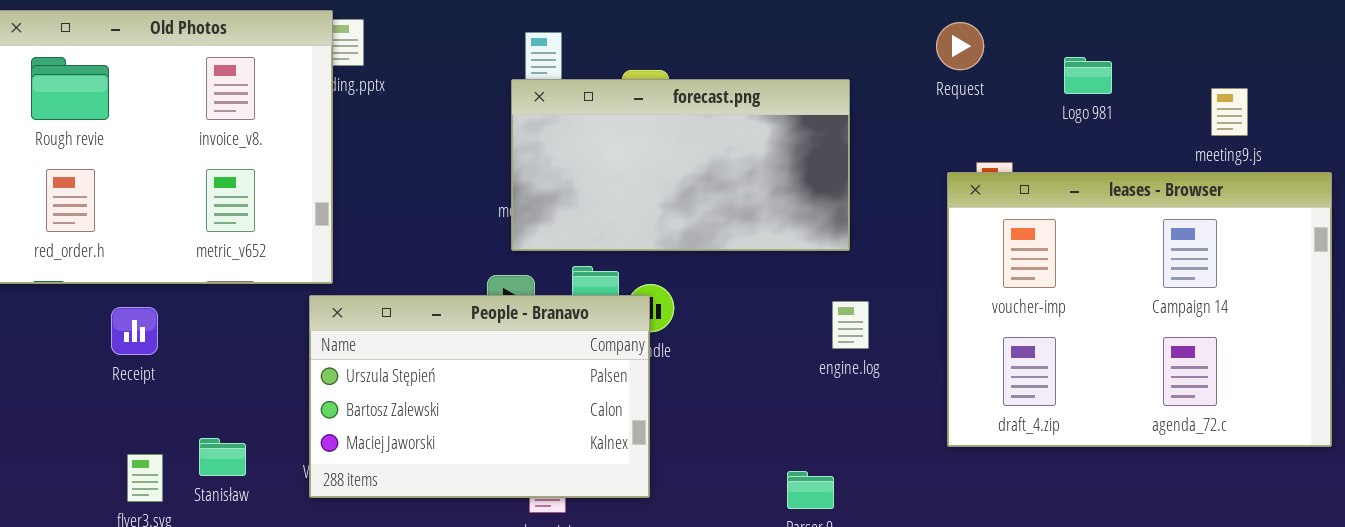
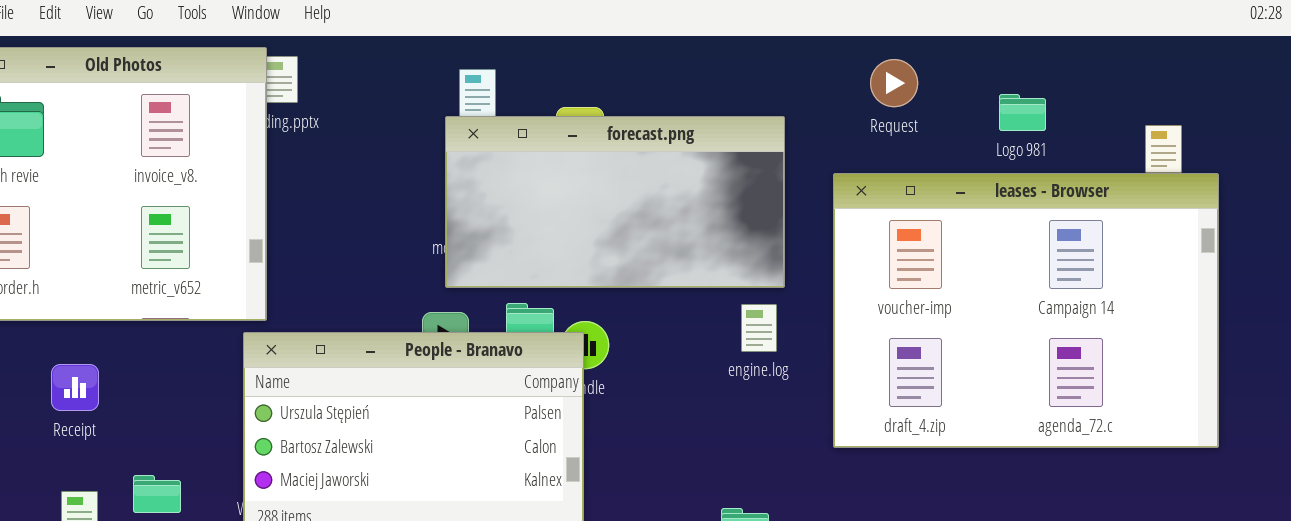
leases - Browser: [947,172,1332,447] -> [833,173,1219,448], moved
engine.log: [832,301,869,349] -> [741,304,777,352], moved
Receipt: [111,307,158,355] -> [51,364,99,411], moved

